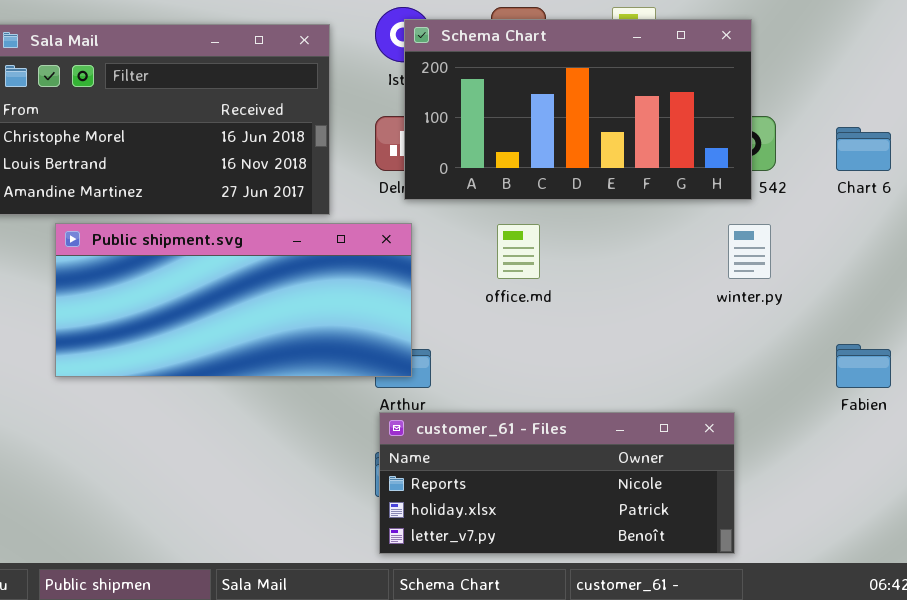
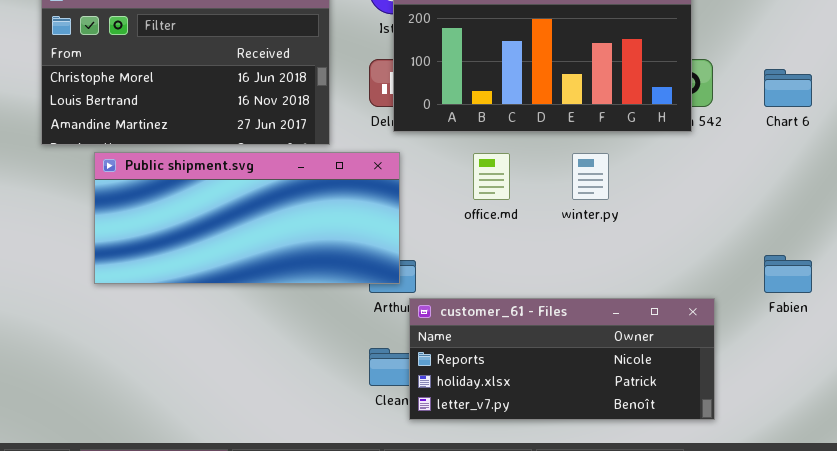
winter.py: [728,224,771,279] -> [572,153,609,200], moved
customer_61 - Files: [379,412,735,554] -> [409,298,715,420], moved

